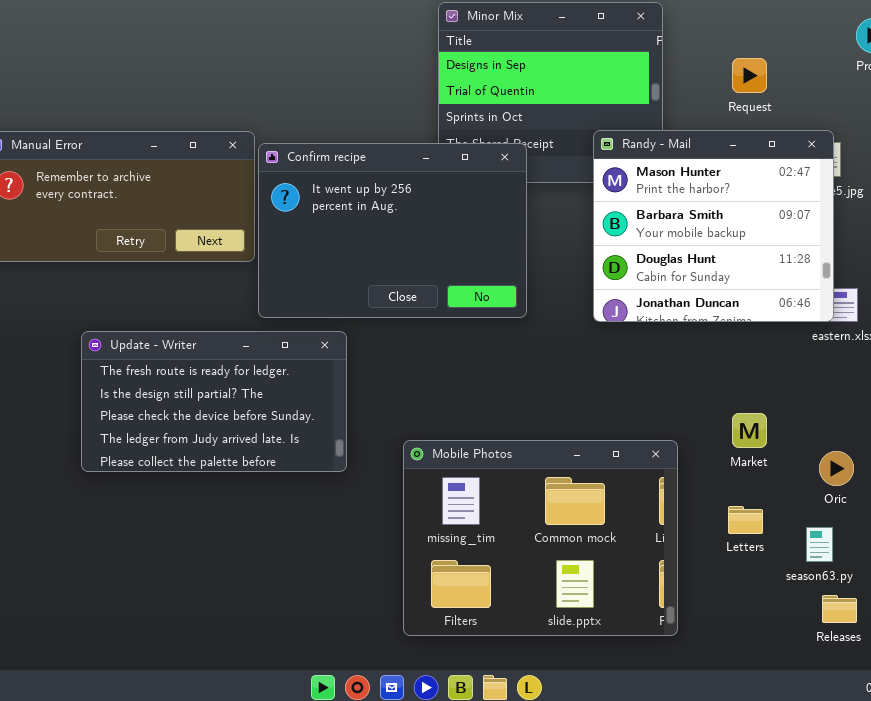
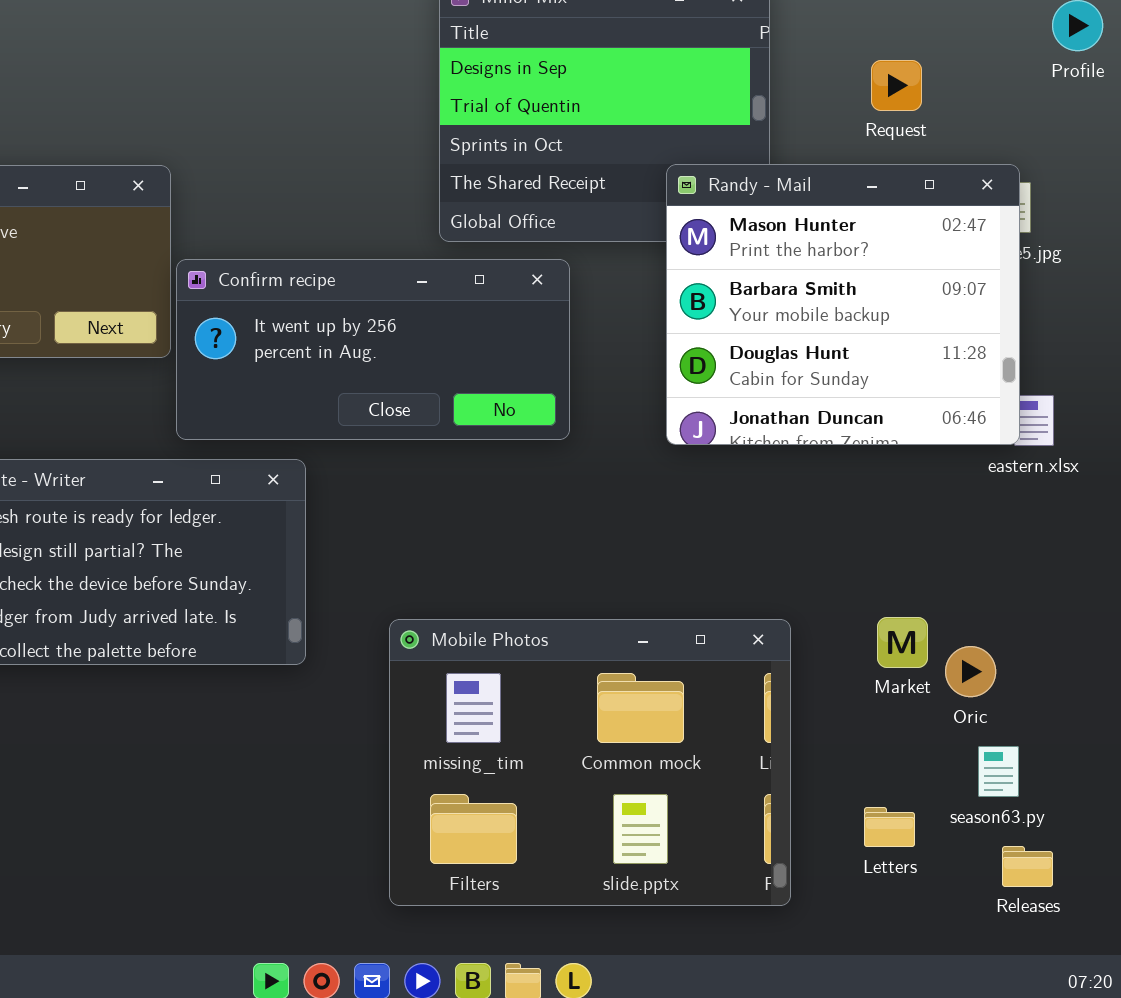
Confirm recipe: [258,143,527,318] -> [176,259,570,440], resized
Market: [732,413,767,448] -> [877,617,928,668], moved
Oric: [819,451,854,486] -> [945,646,996,697], moved
Letters: [728,506,763,534] -> [864,807,915,847], moved

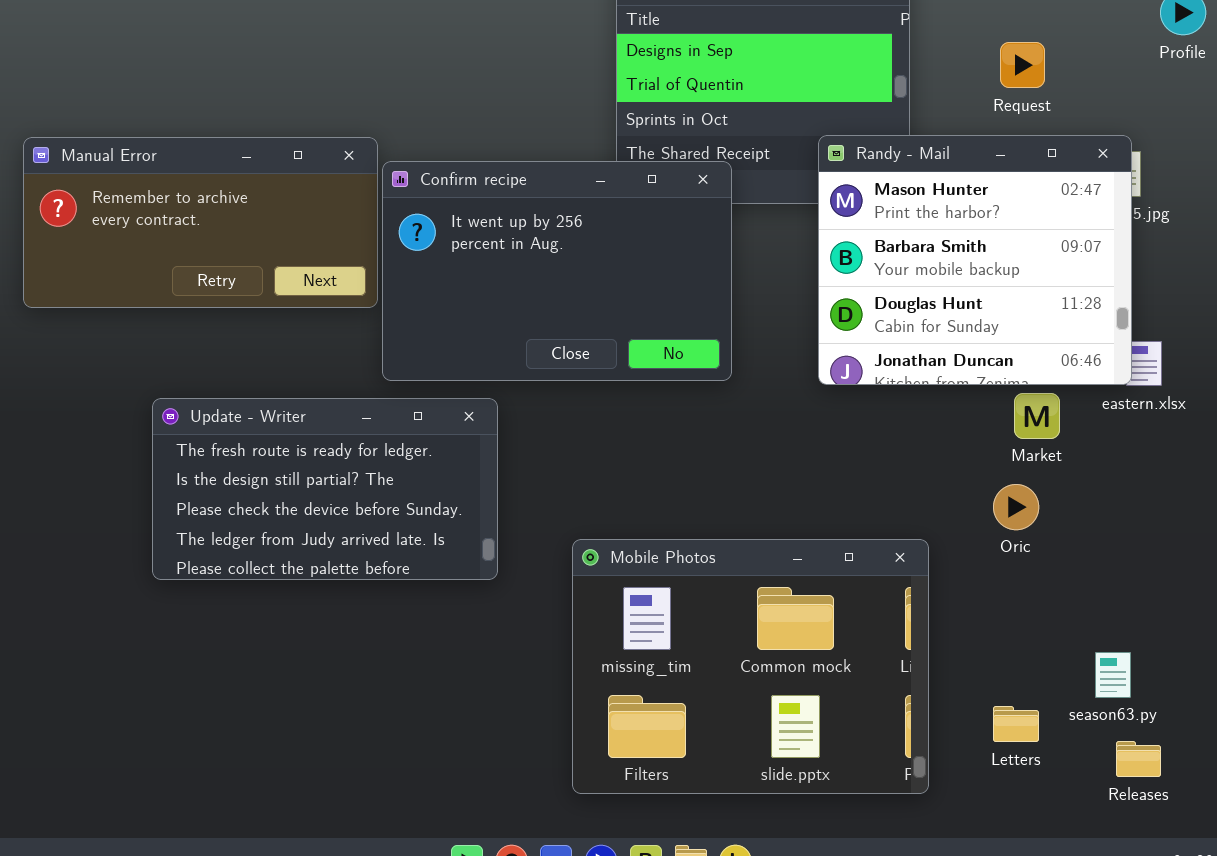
Confirm recipe: [176,259,570,440] -> [382,161,732,381], resized
Market: [877,617,928,668] -> [1014,393,1060,439], moved
Oric: [945,646,996,697] -> [993,484,1039,530], moved

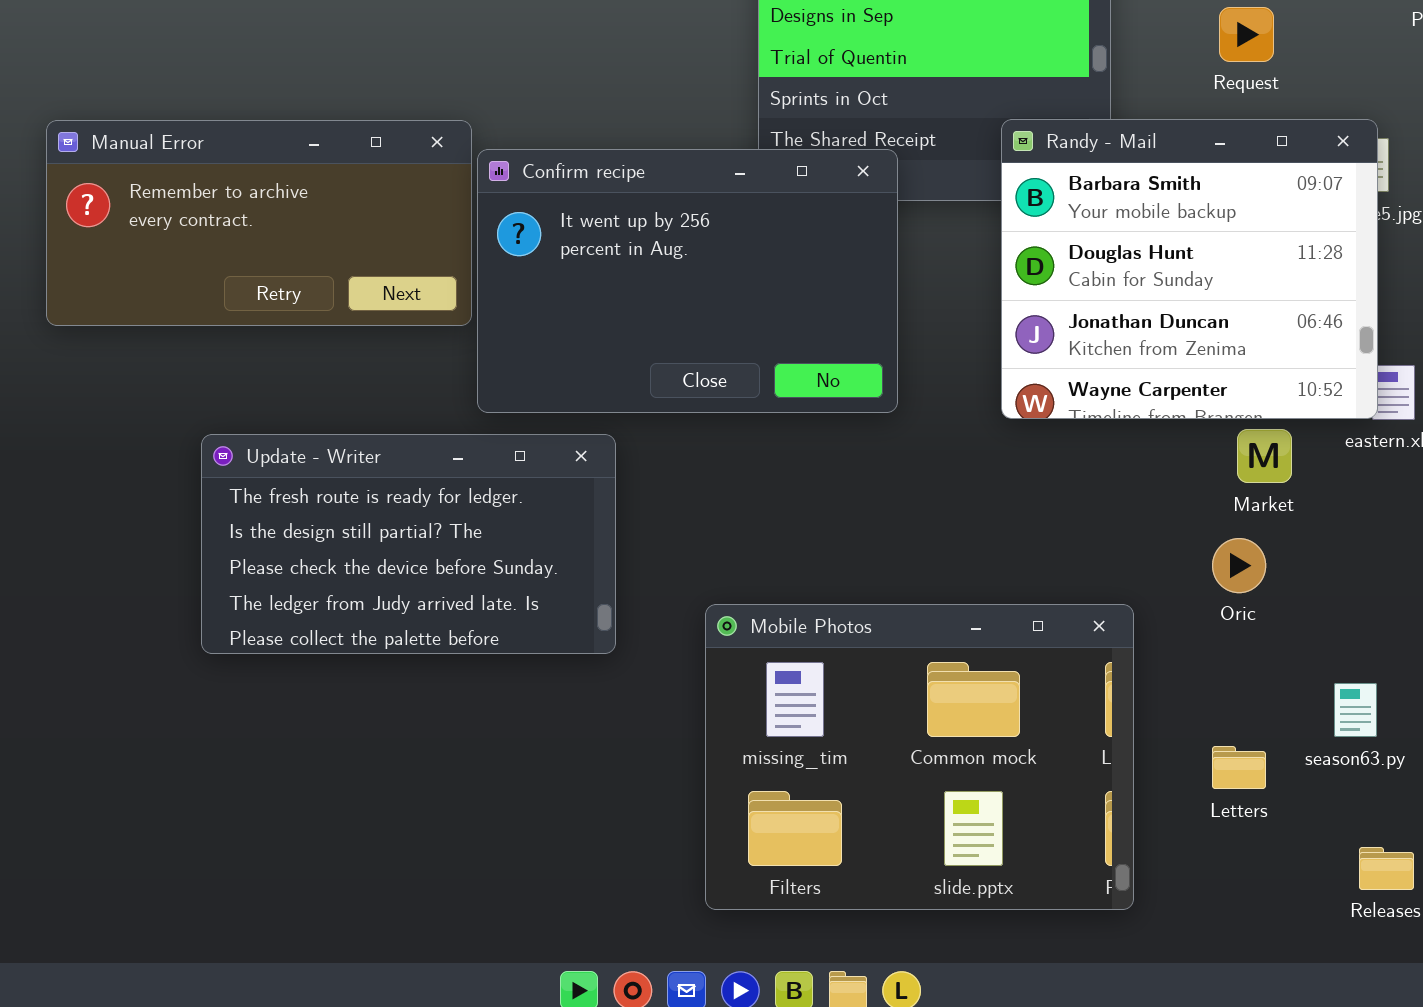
Randy - Mail: [818,135,1132,385] -> [1001,119,1378,419], scrolled down 1 row
season63.py: [1095,652,1131,698] -> [1334,683,1377,737], moved
Letters: [993,706,1039,742] -> [1212,746,1266,789], moved

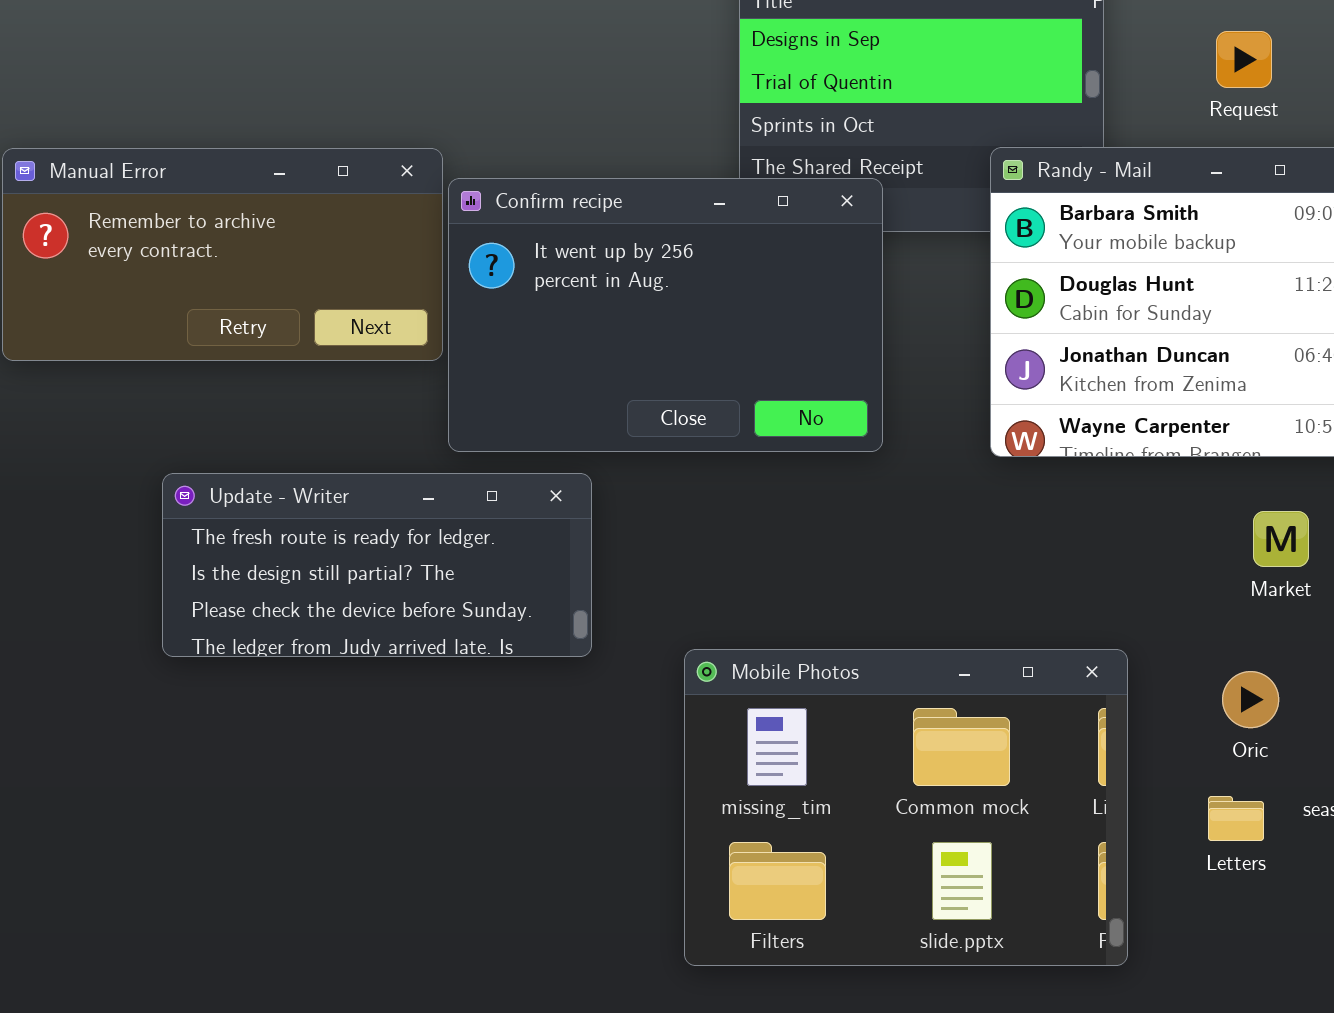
Market: [1237,429,1292,483] -> [1253,511,1309,567], moved
Update - Writer: [201,434,616,654] -> [162,473,592,657], resized
Oric: [1212,538,1266,593] -> [1222,671,1279,728], moved

